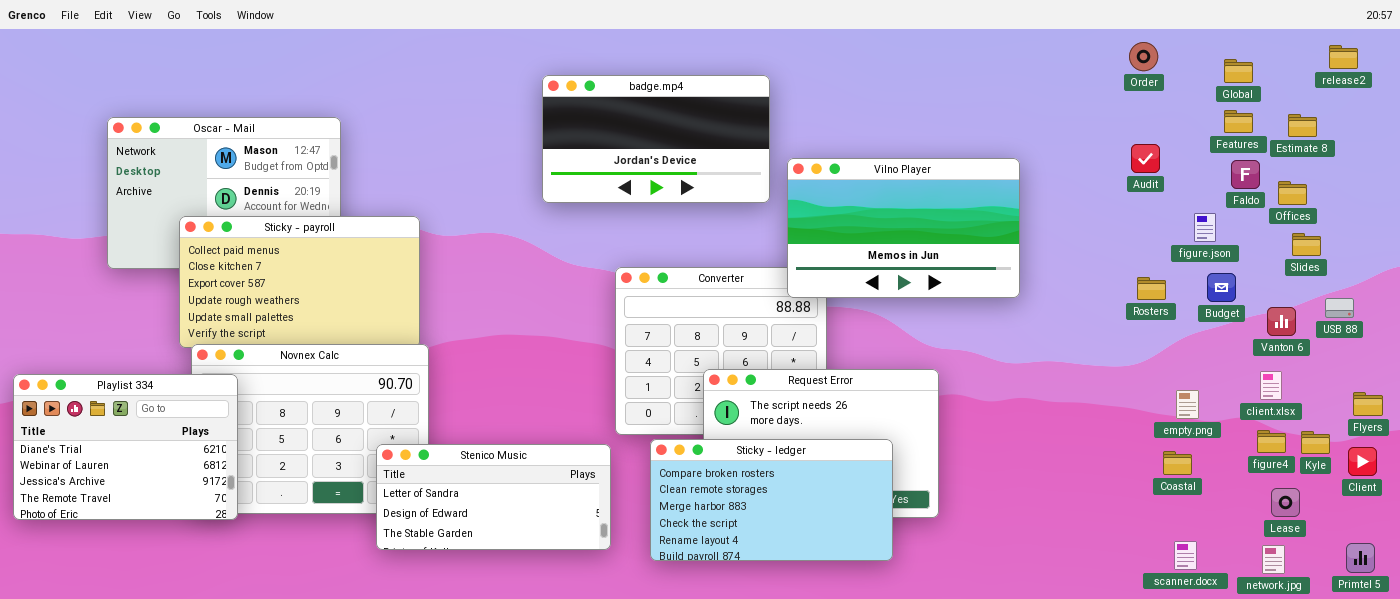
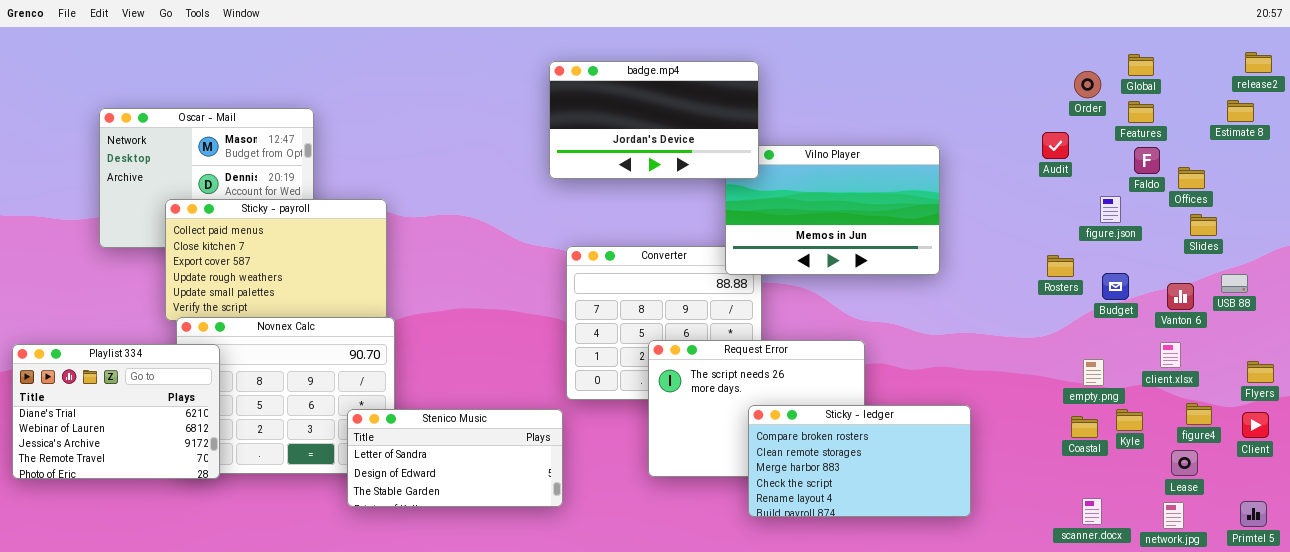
Order: [1129,42,1158,71] -> [1074,71,1101,98], moved
release2: [1329,45,1358,69] -> [1245,52,1272,73], moved
badge.mp4: [542,75,770,203] -> [549,61,759,179], moved
Estimate 8: [1288,114,1317,137] -> [1227,100,1254,122], moved
Budget: [1207,273,1236,302] -> [1102,273,1129,300], moved
figure4: [1257,430,1286,453] -> [1186,403,1212,425], moved
Kyle: [1301,431,1330,454] -> [1116,409,1143,431], moved
Sticky - ledger: [650,439,893,561] -> [748,405,971,517], moved

